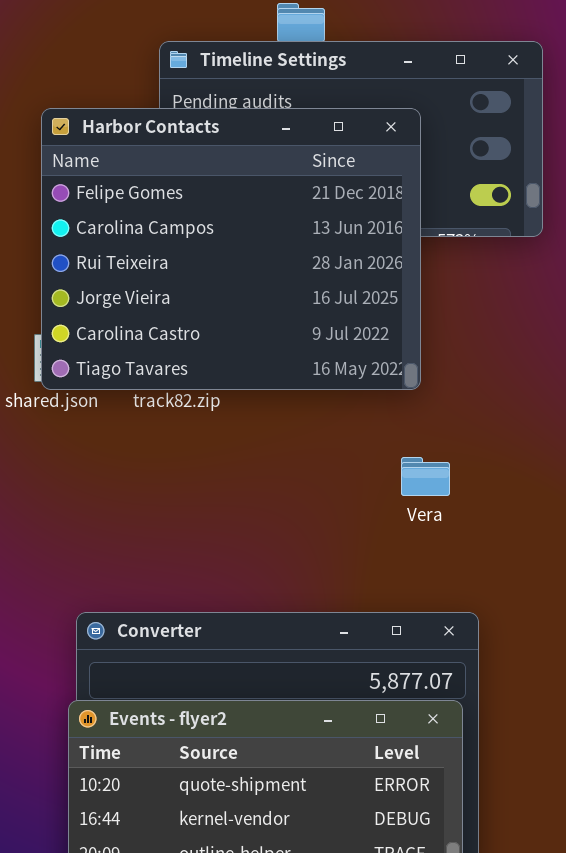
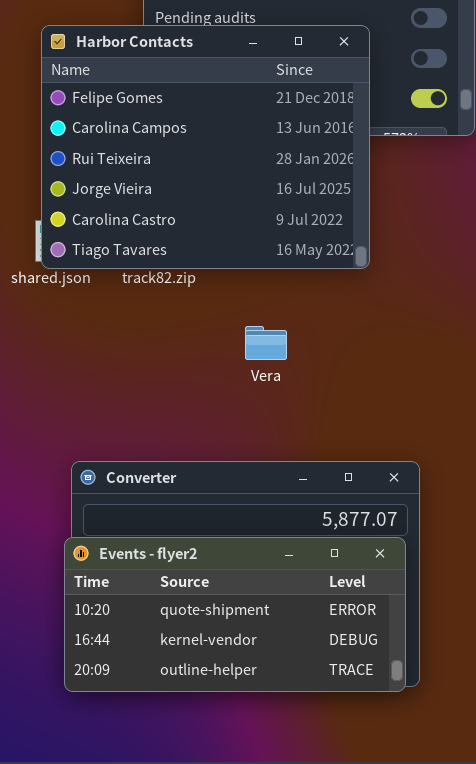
Vera: [401,457,450,496] -> [245,326,287,360], moved

